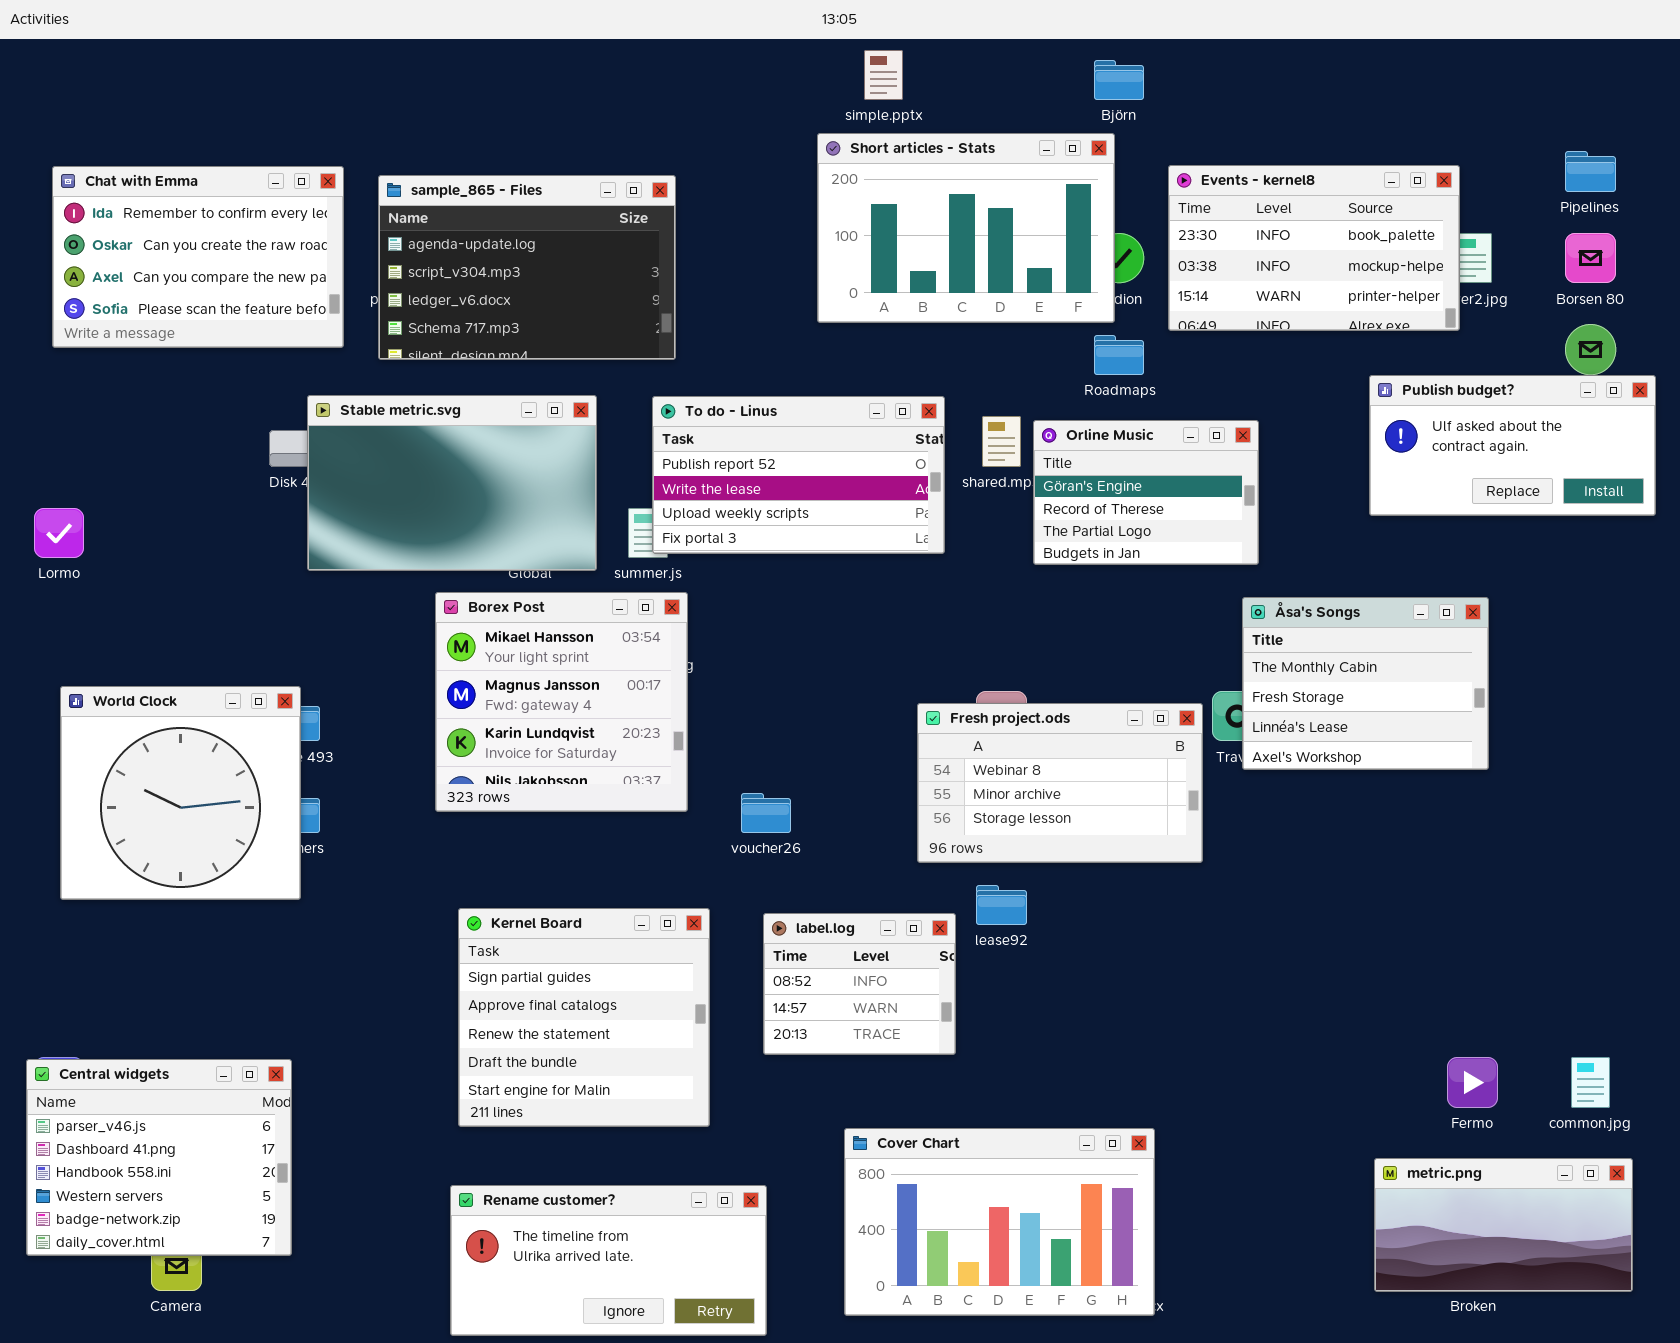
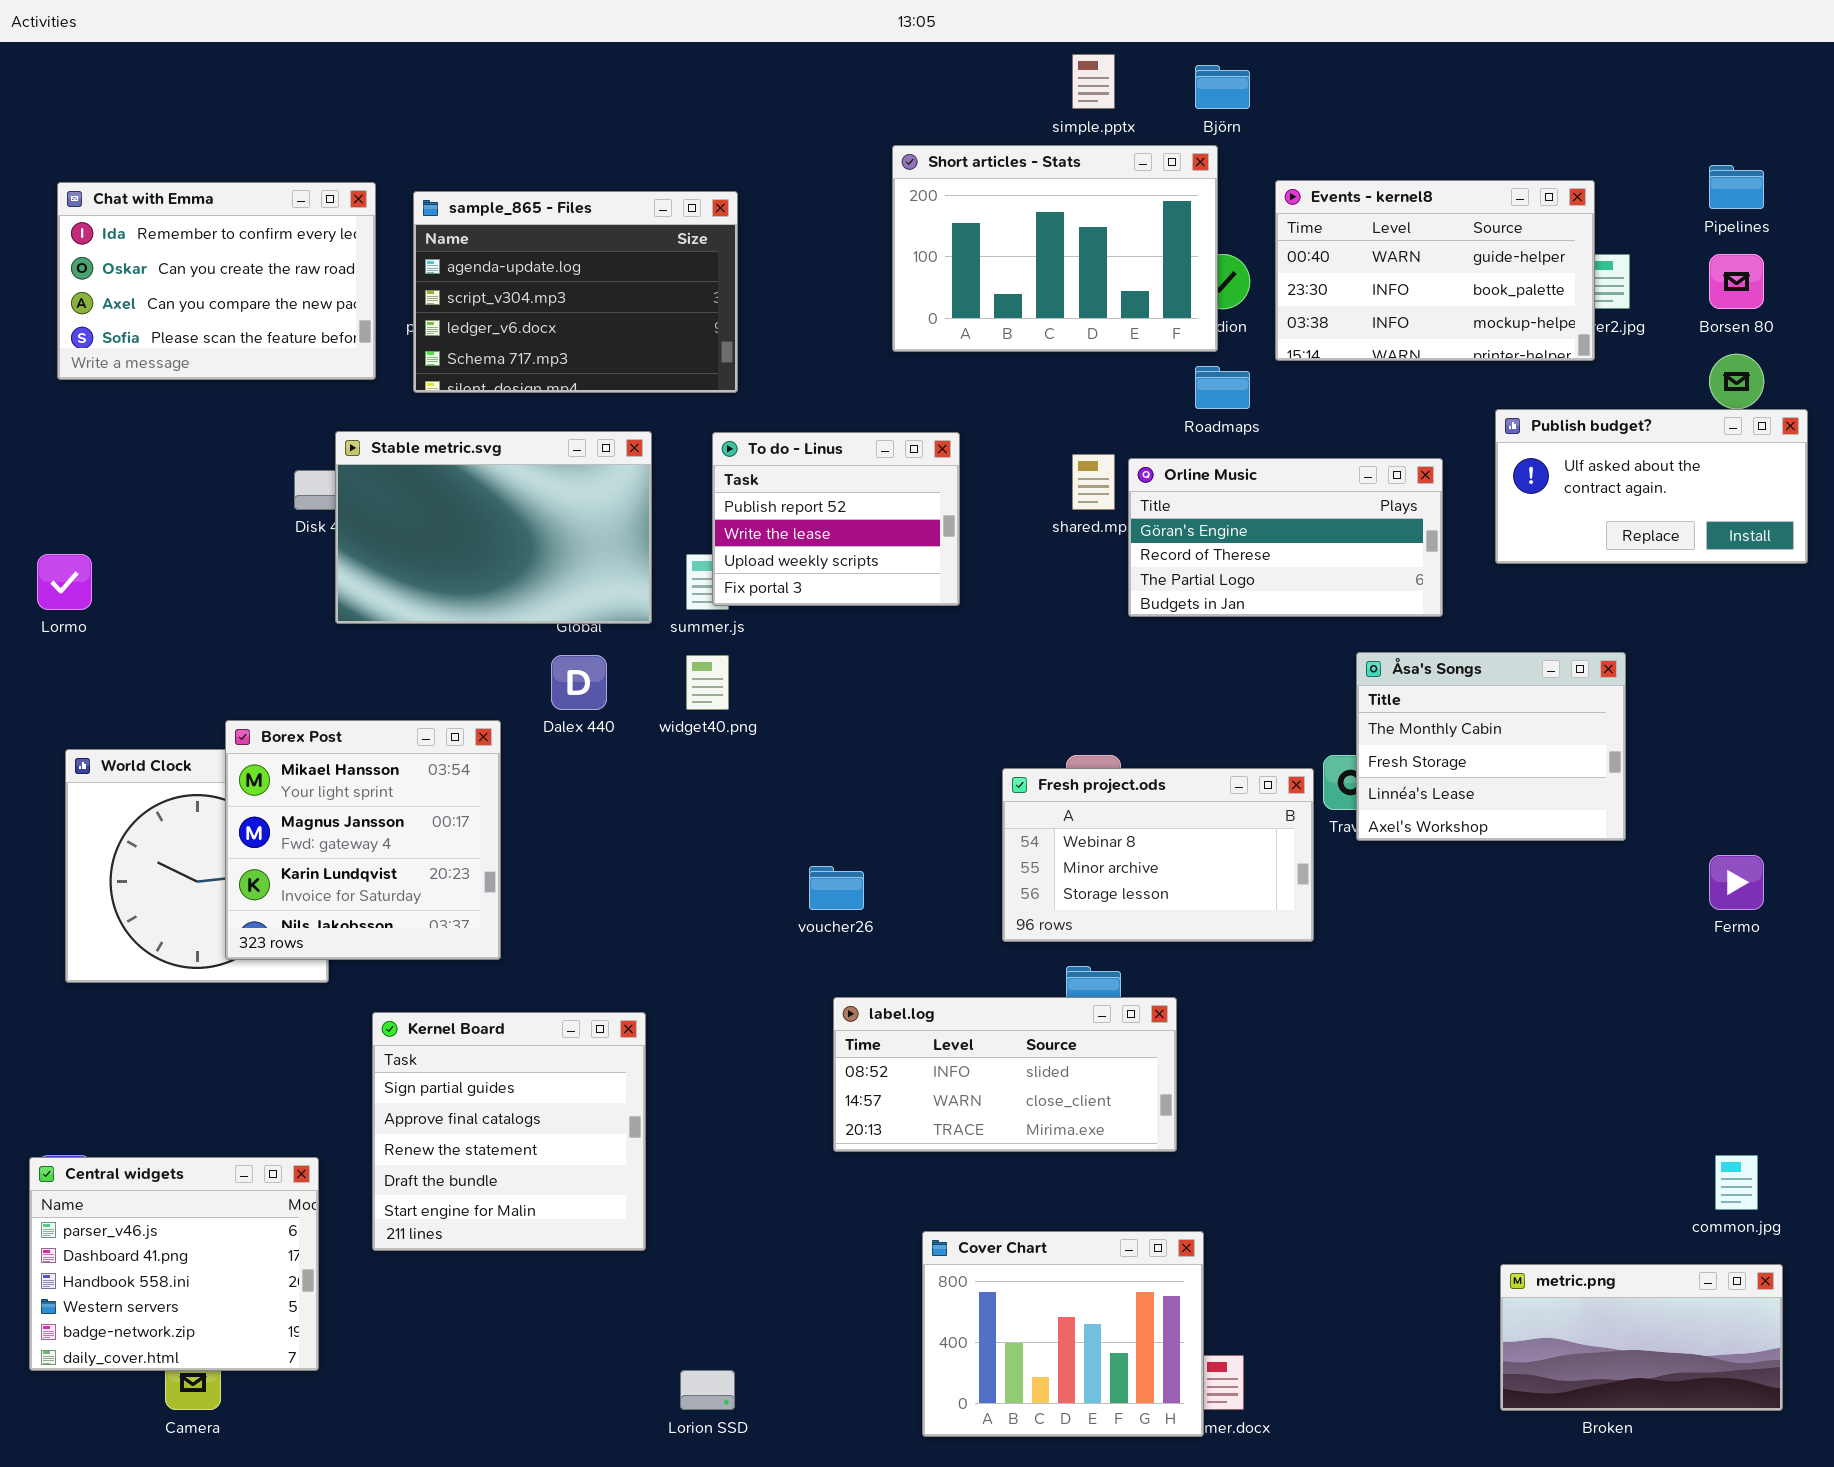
simple.pptx: [864,50,903,100] -> [1072,54,1115,109], moved
Events - kernel8: [1168,165,1460,331] -> [1275,180,1595,361], scrolled up 1 row
To do - Linus: [652,396,945,554] -> [712,432,960,606], resized
Orline Music: [1033,420,1259,565] -> [1128,458,1443,617], resized
Borex Post: [435,592,688,812] -> [225,720,501,960], moved
Kernel Board: [458,908,710,1127] -> [372,1012,646,1251], moved
label.log: [763,913,956,1055] -> [833,997,1177,1152], resized
Fermo: [1447,1057,1498,1108] -> [1709,855,1764,910], moved
Cover Chart: [844,1128,1155,1316] -> [922,1231,1204,1437], resized
Rename customer?: [450,1185,767,1336] -> none, closed

